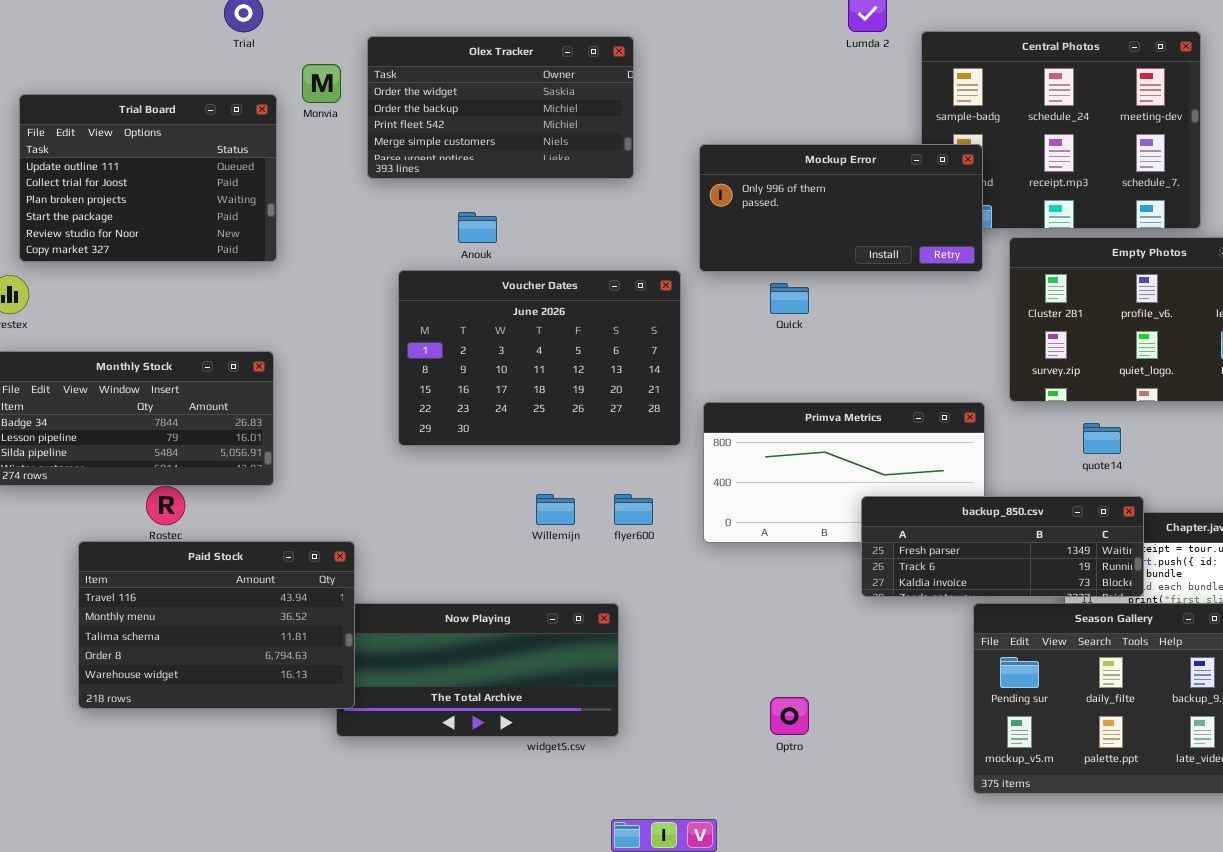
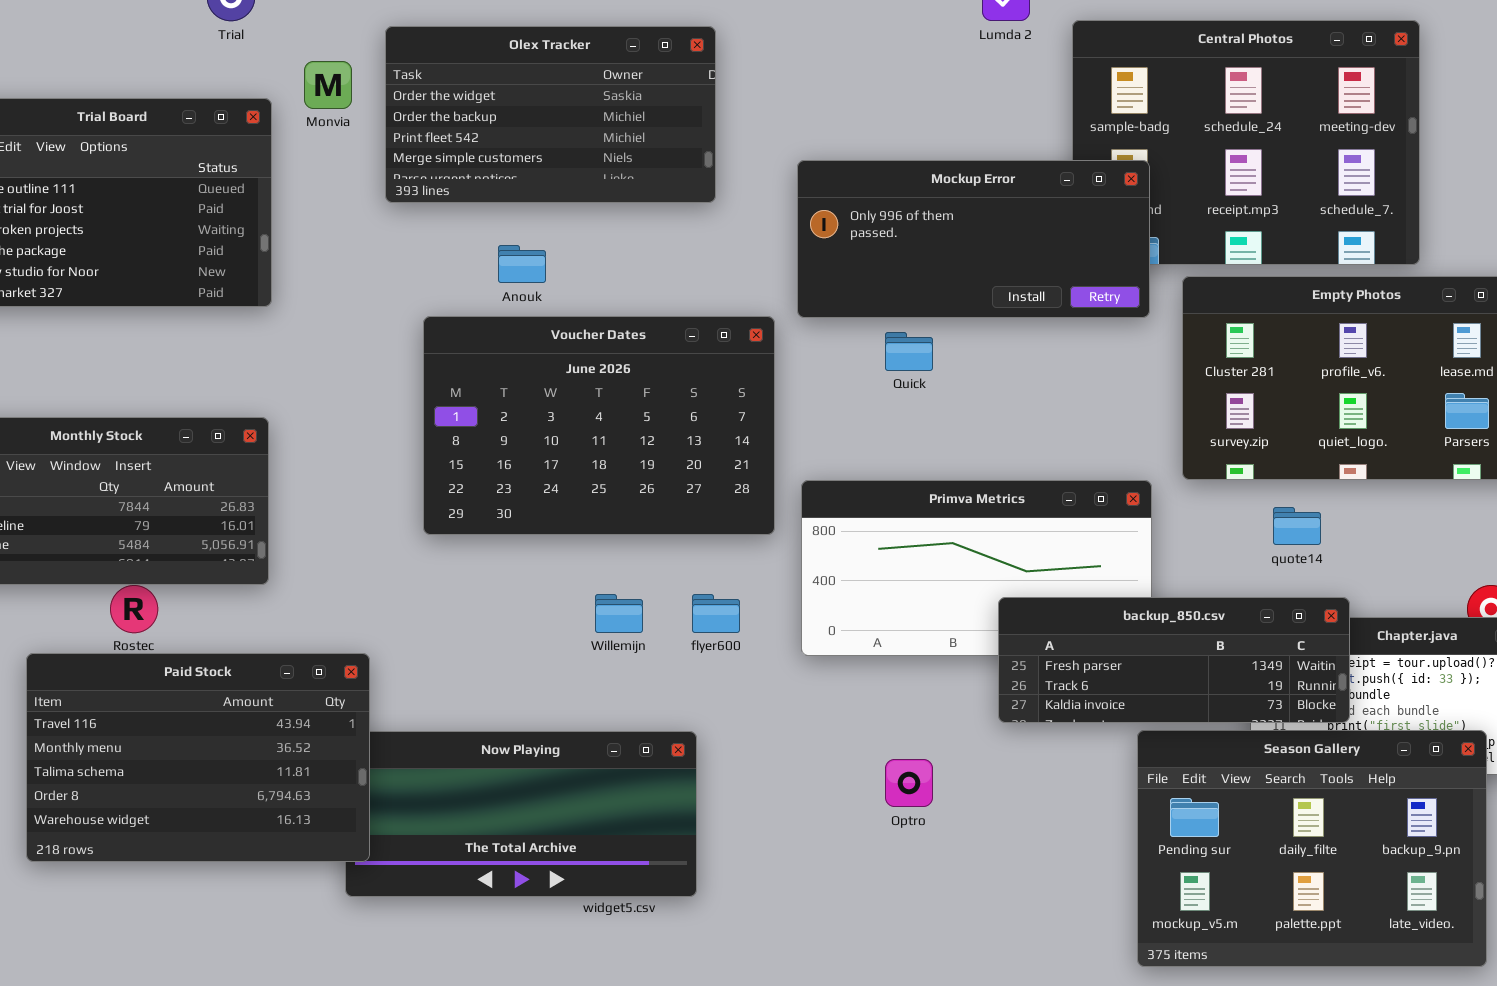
Optro: [770,697,809,735] -> [885,759,933,807], moved

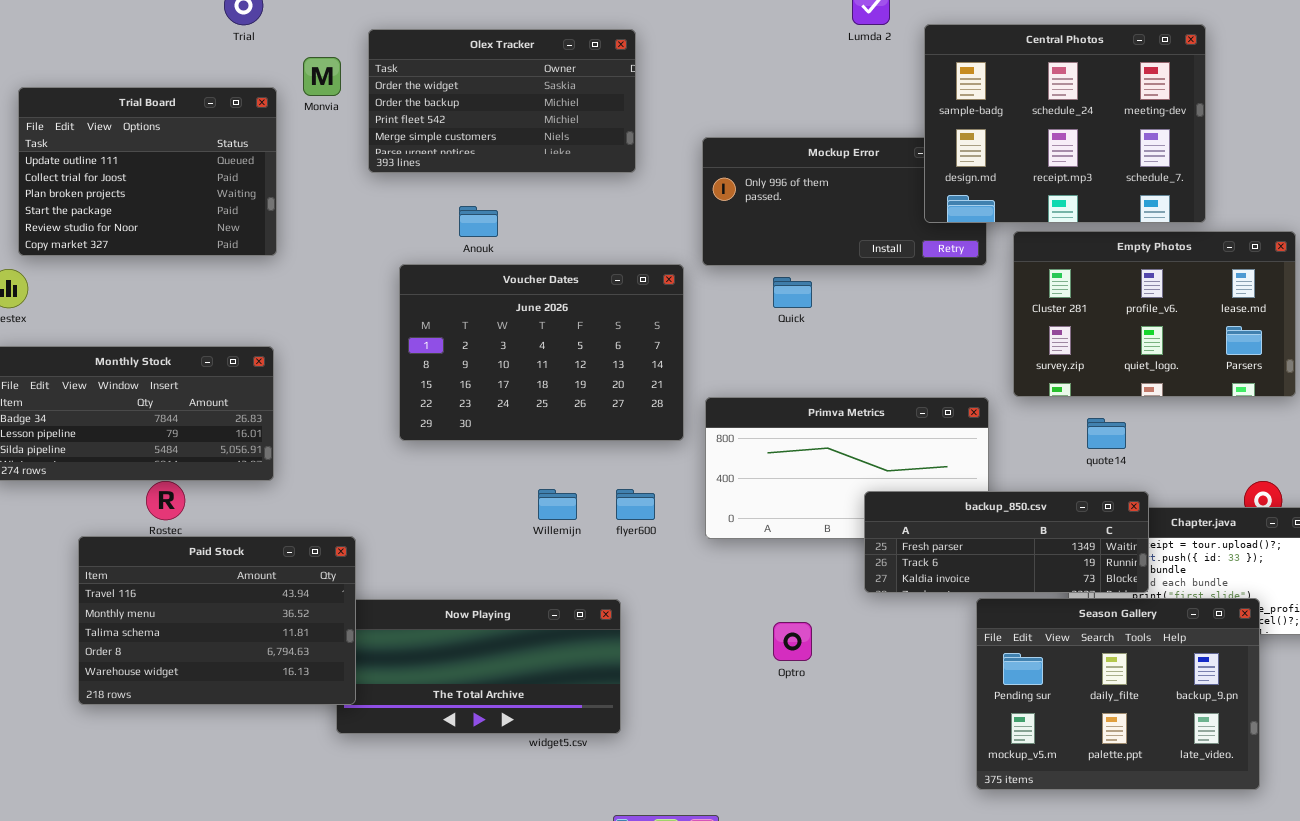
Central Photos: [1072,20,1420,265] -> [924,24,1206,223], raised

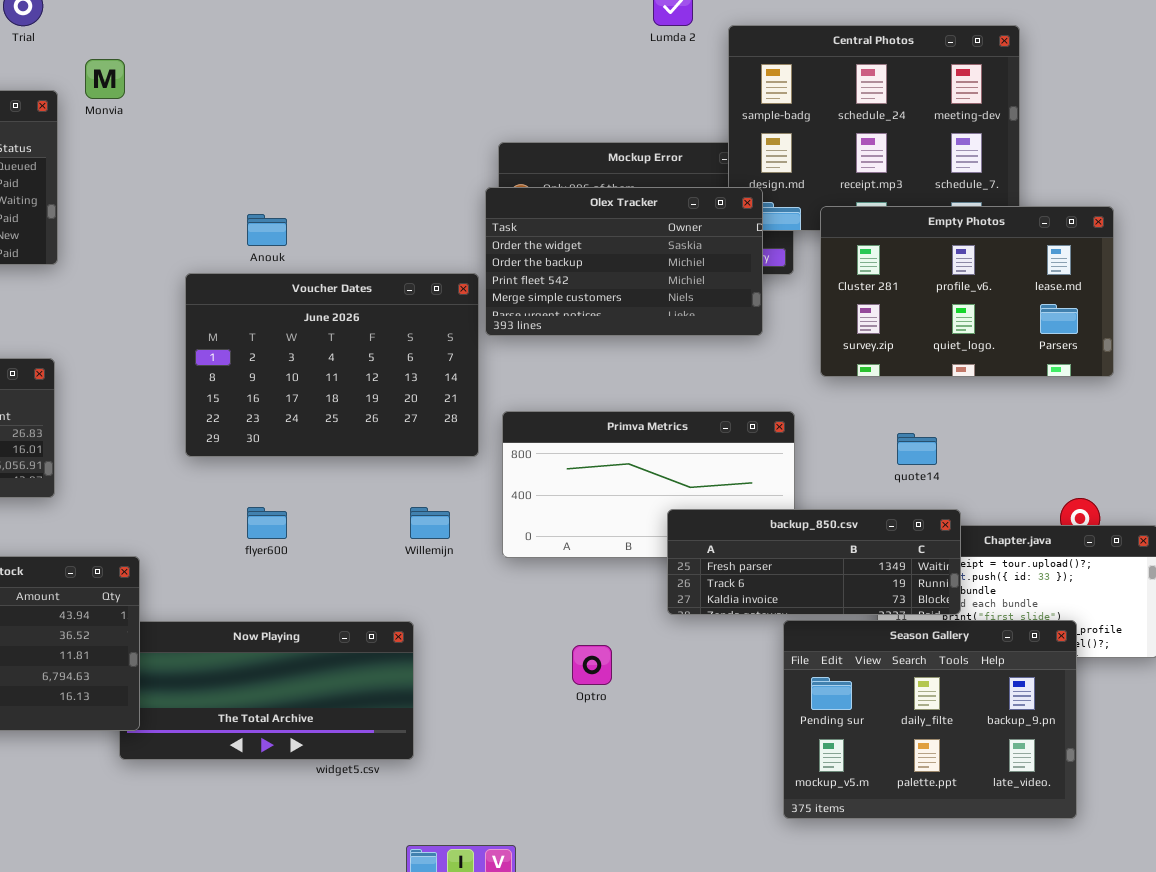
Olex Tracker: [368,29,636,173] -> [485,187,763,336], moved
Empty Photos: [1013,231,1296,397] -> [820,206,1114,377], moved
Willemijn: [538,489,577,520] -> [410,507,450,539], moved
flyer600: [616,489,655,520] -> [247,507,287,539], moved

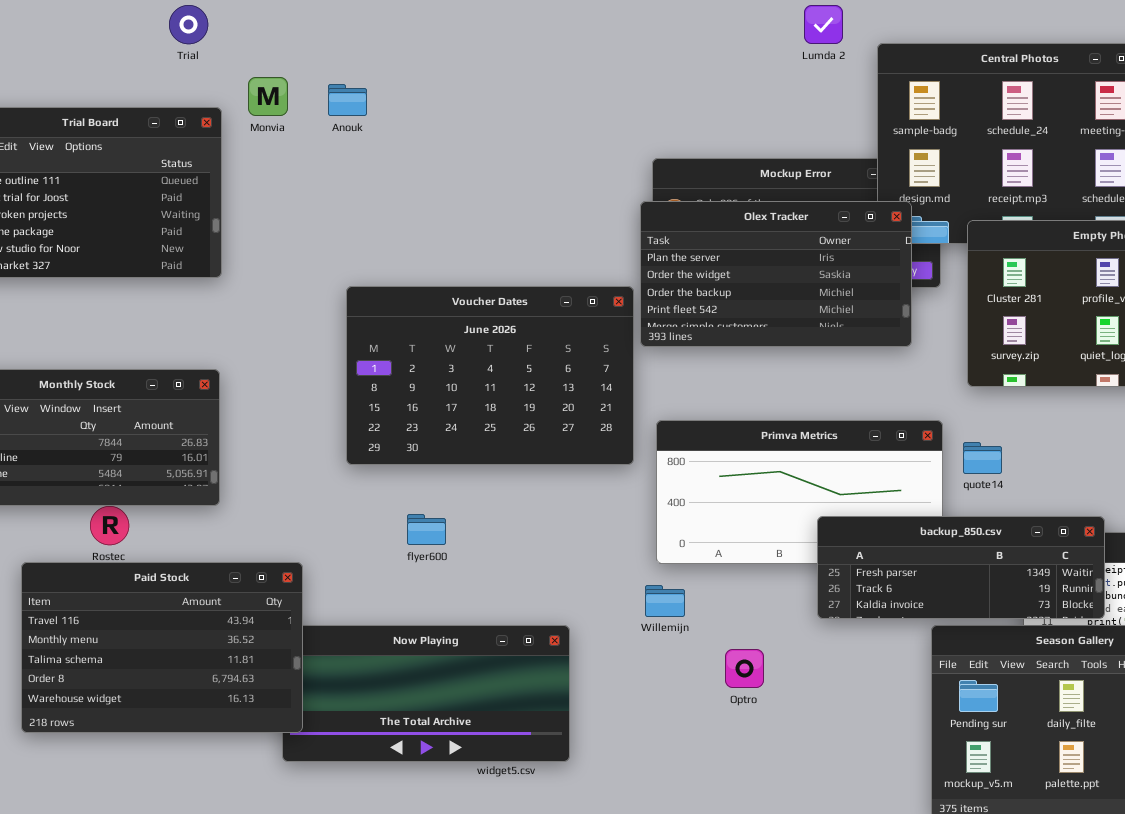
Olex Tracker: [485,187,763,336] -> [640,201,912,347], scrolled up 1 row
Anouk: [247,214,287,246] -> [328,84,367,116], moved
quote14: [897,433,937,465] -> [963,442,1002,474], moved
Willemijn: [410,507,450,539] -> [645,585,685,617], moved

